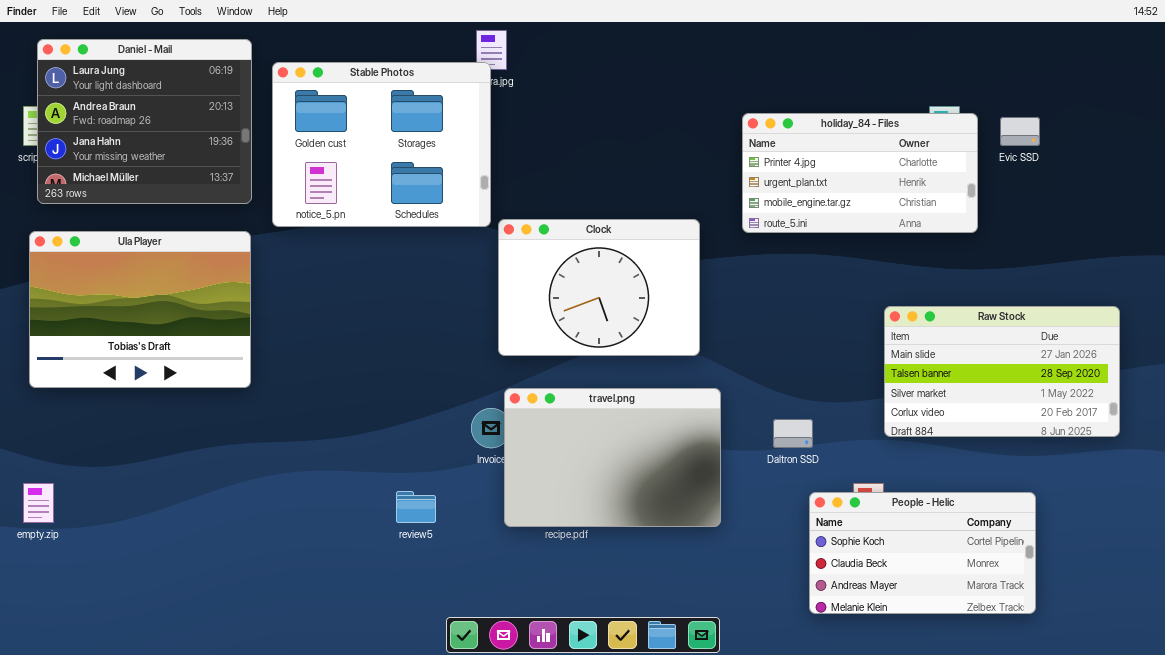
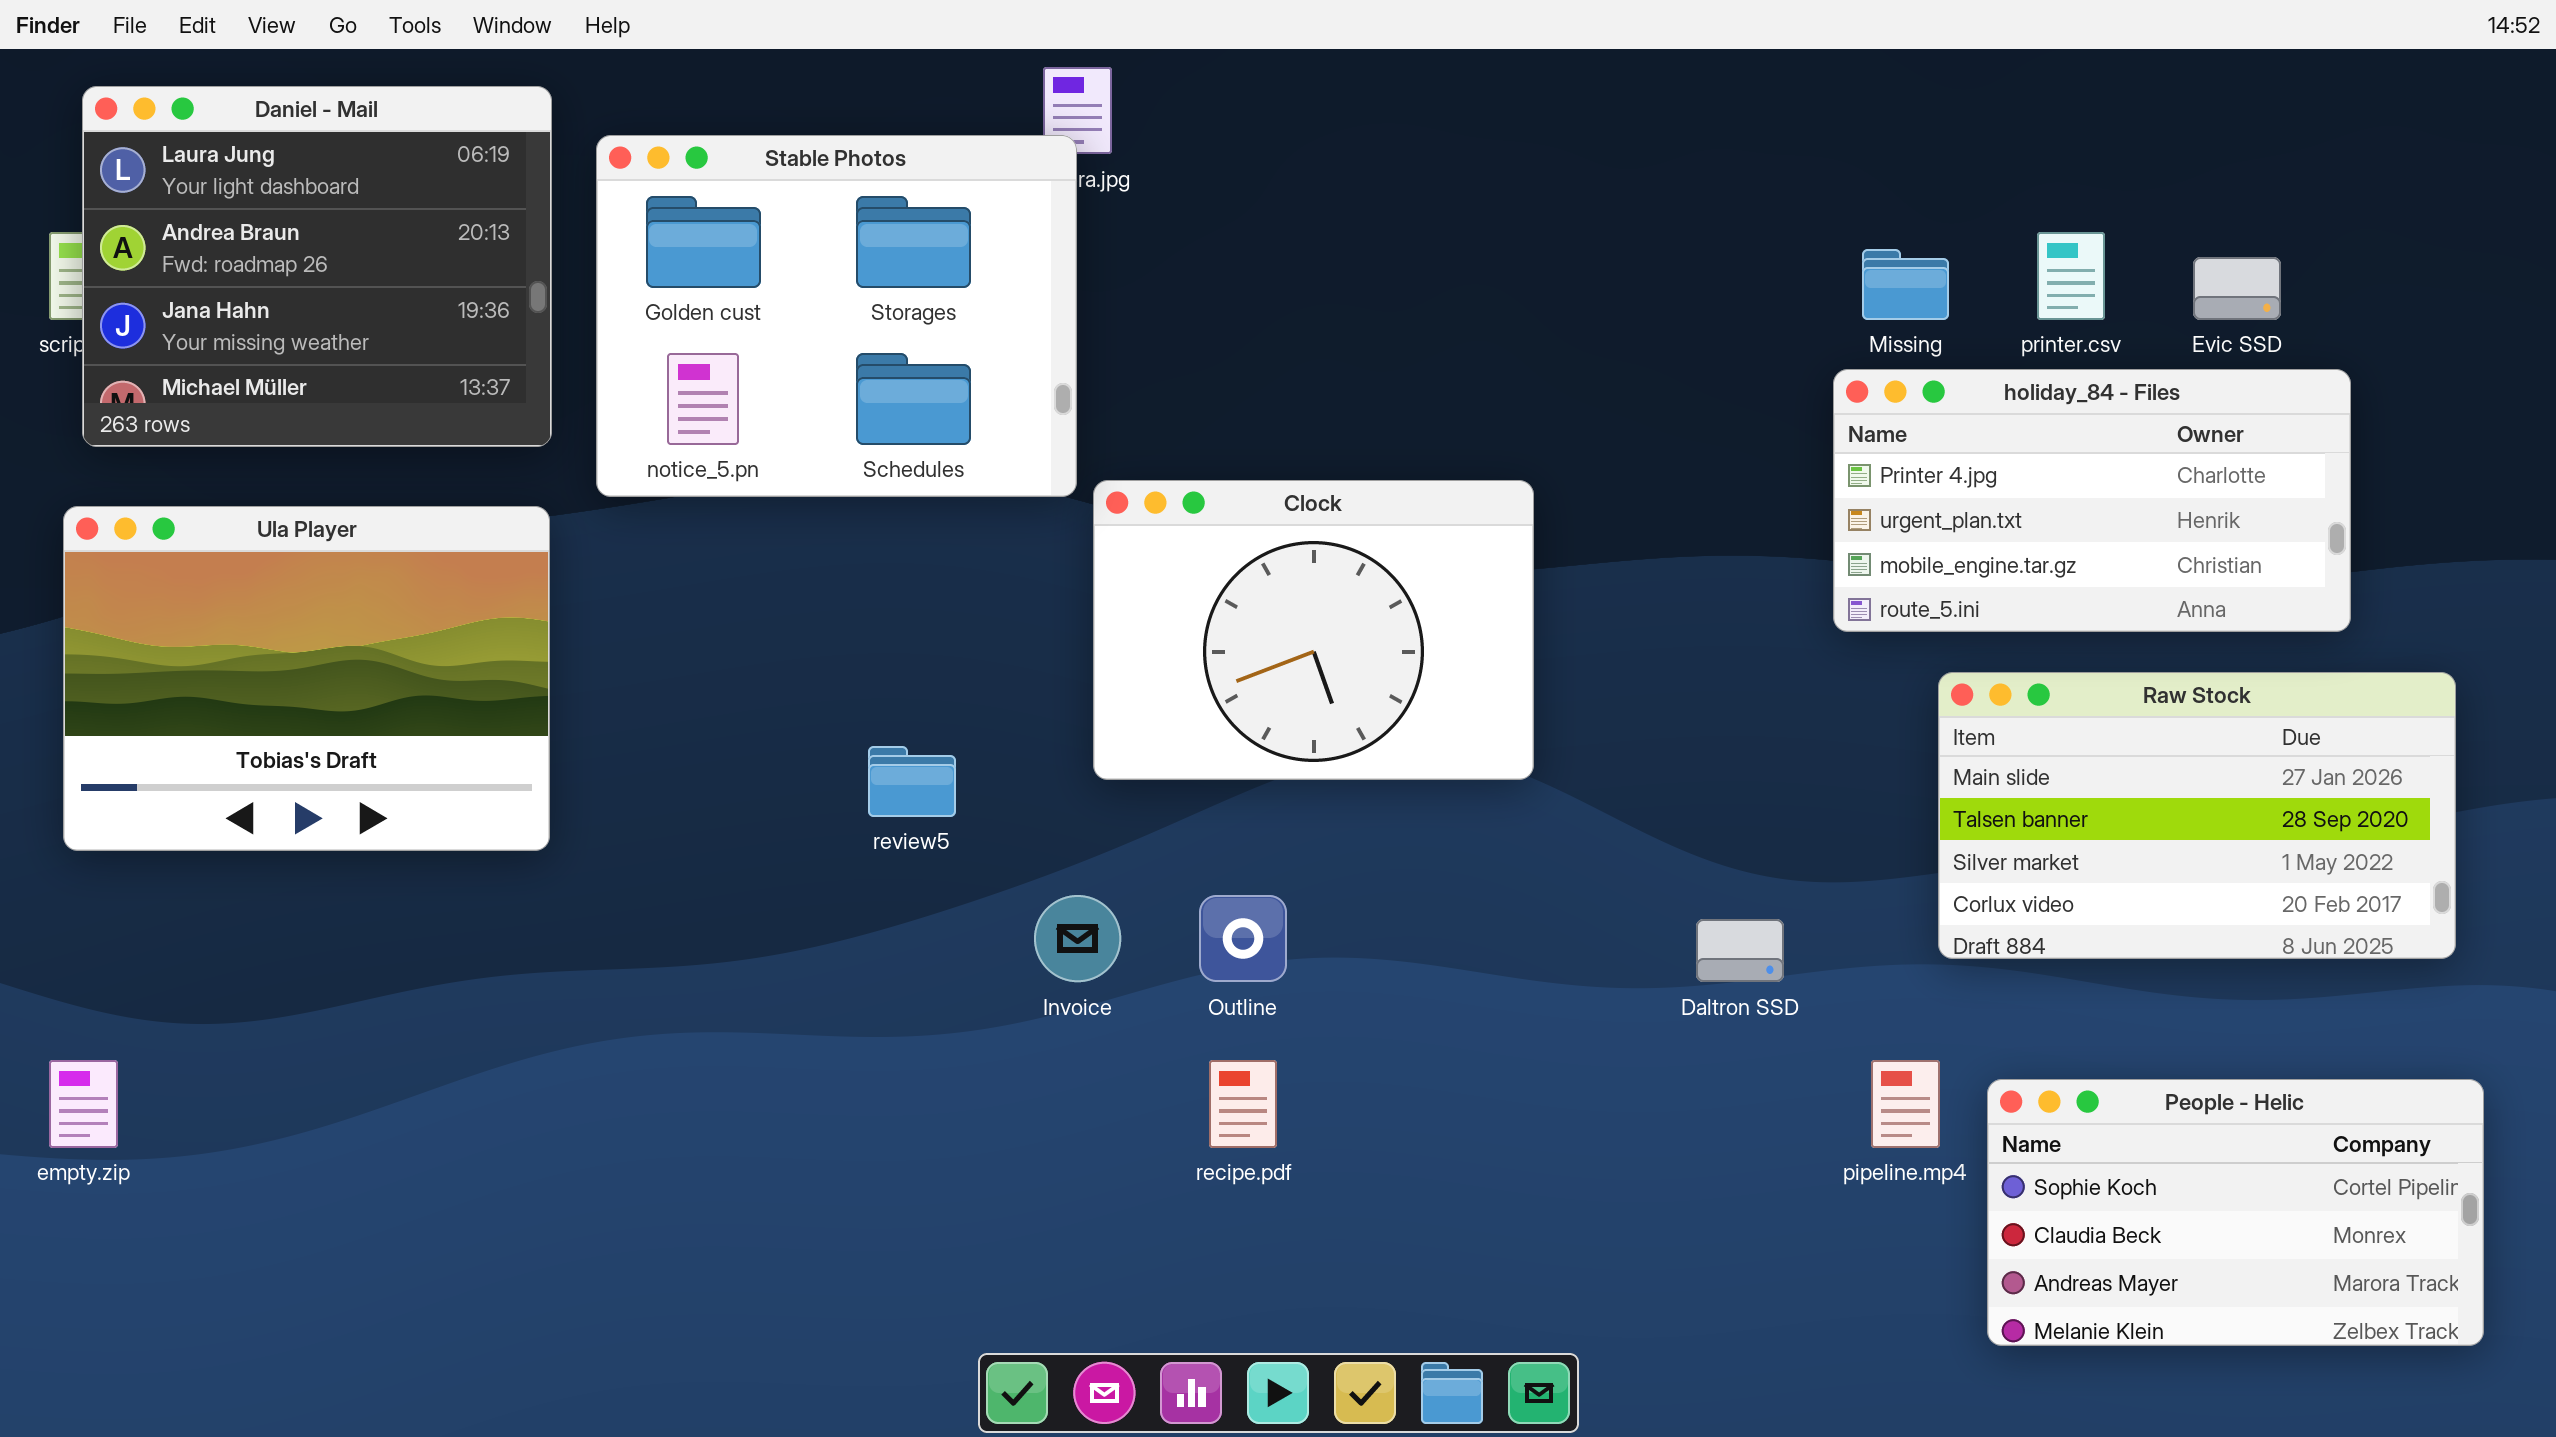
holiday_84 - Files: [742,113,978,233] -> [1833,369,2351,632], moved
travel.png: [504,388,721,527] -> none, closed
review5: [396,491,436,523] -> [868,746,956,817], moved
People - Helic: [809,492,1036,614] -> [1987,1079,2484,1346], moved

